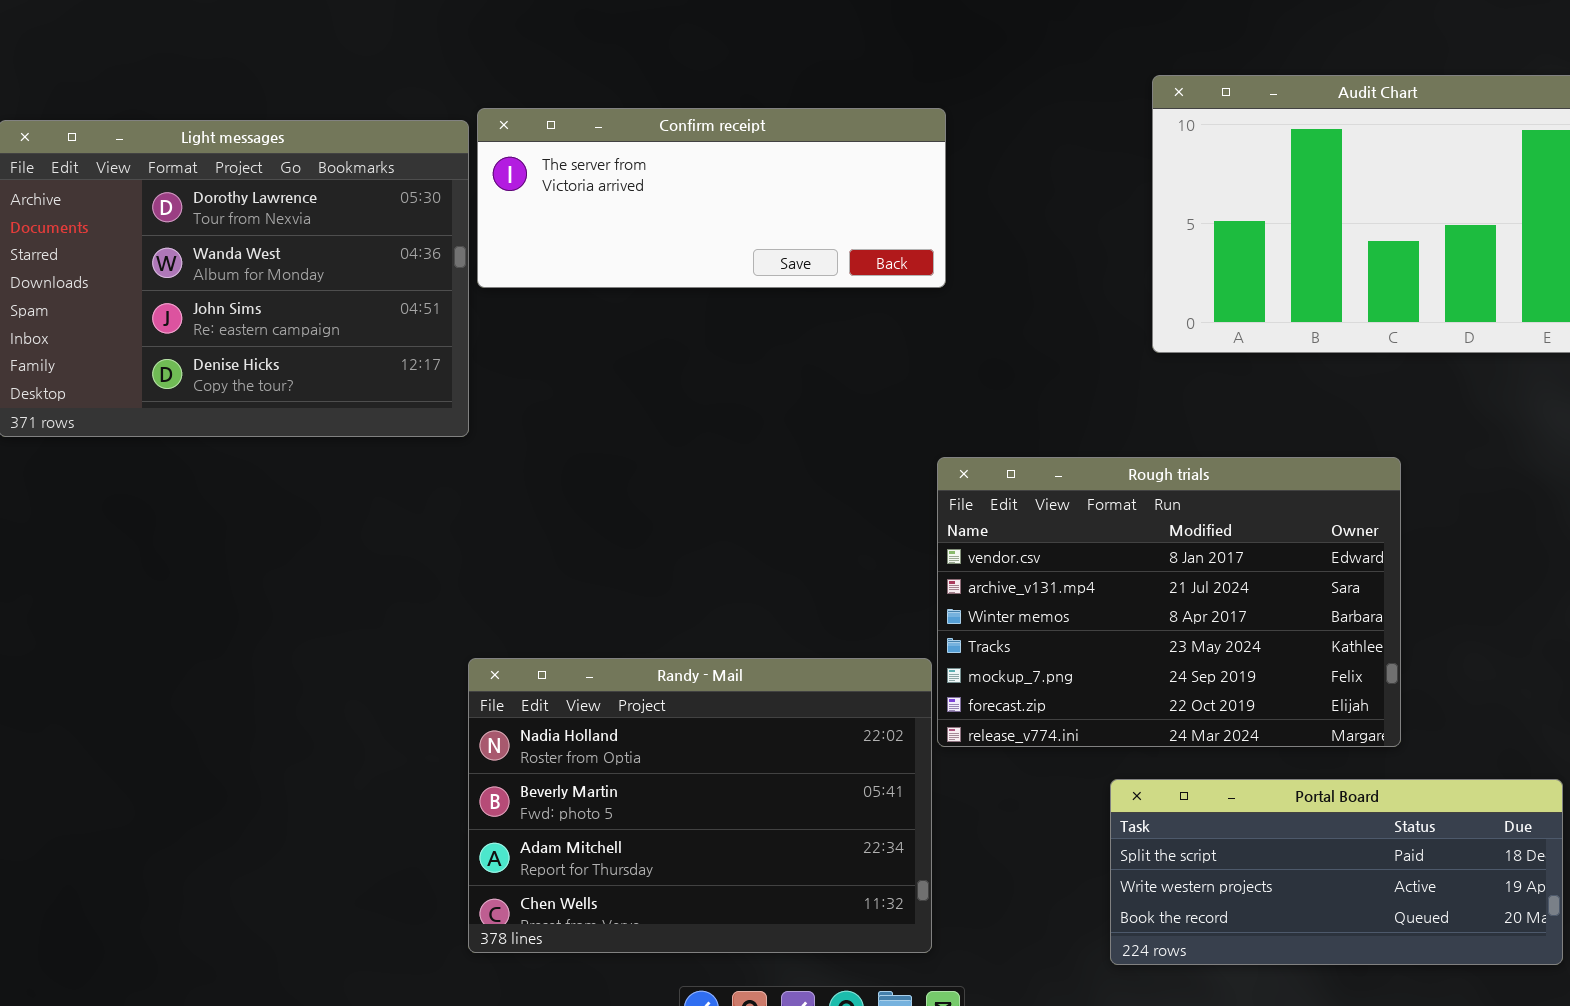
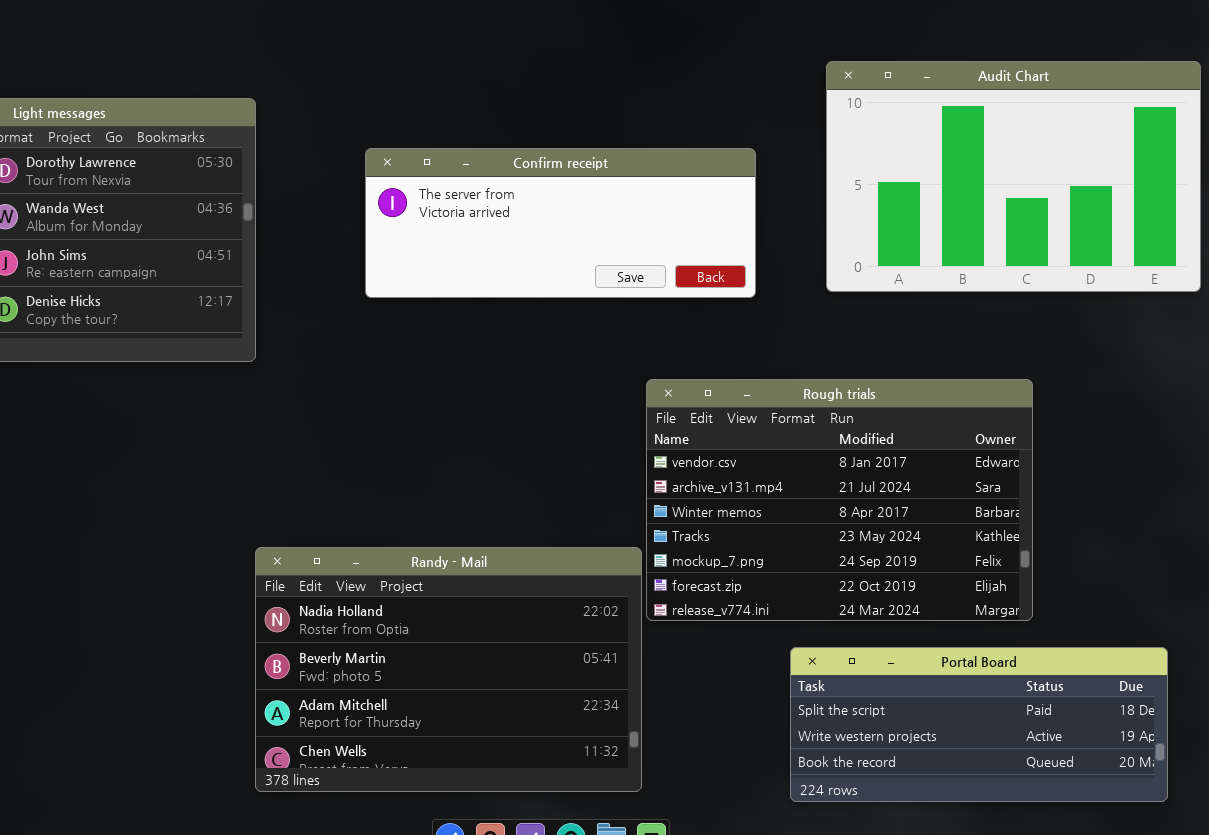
Confirm receipt: [477,108,946,288] -> [365,148,756,298], moved

